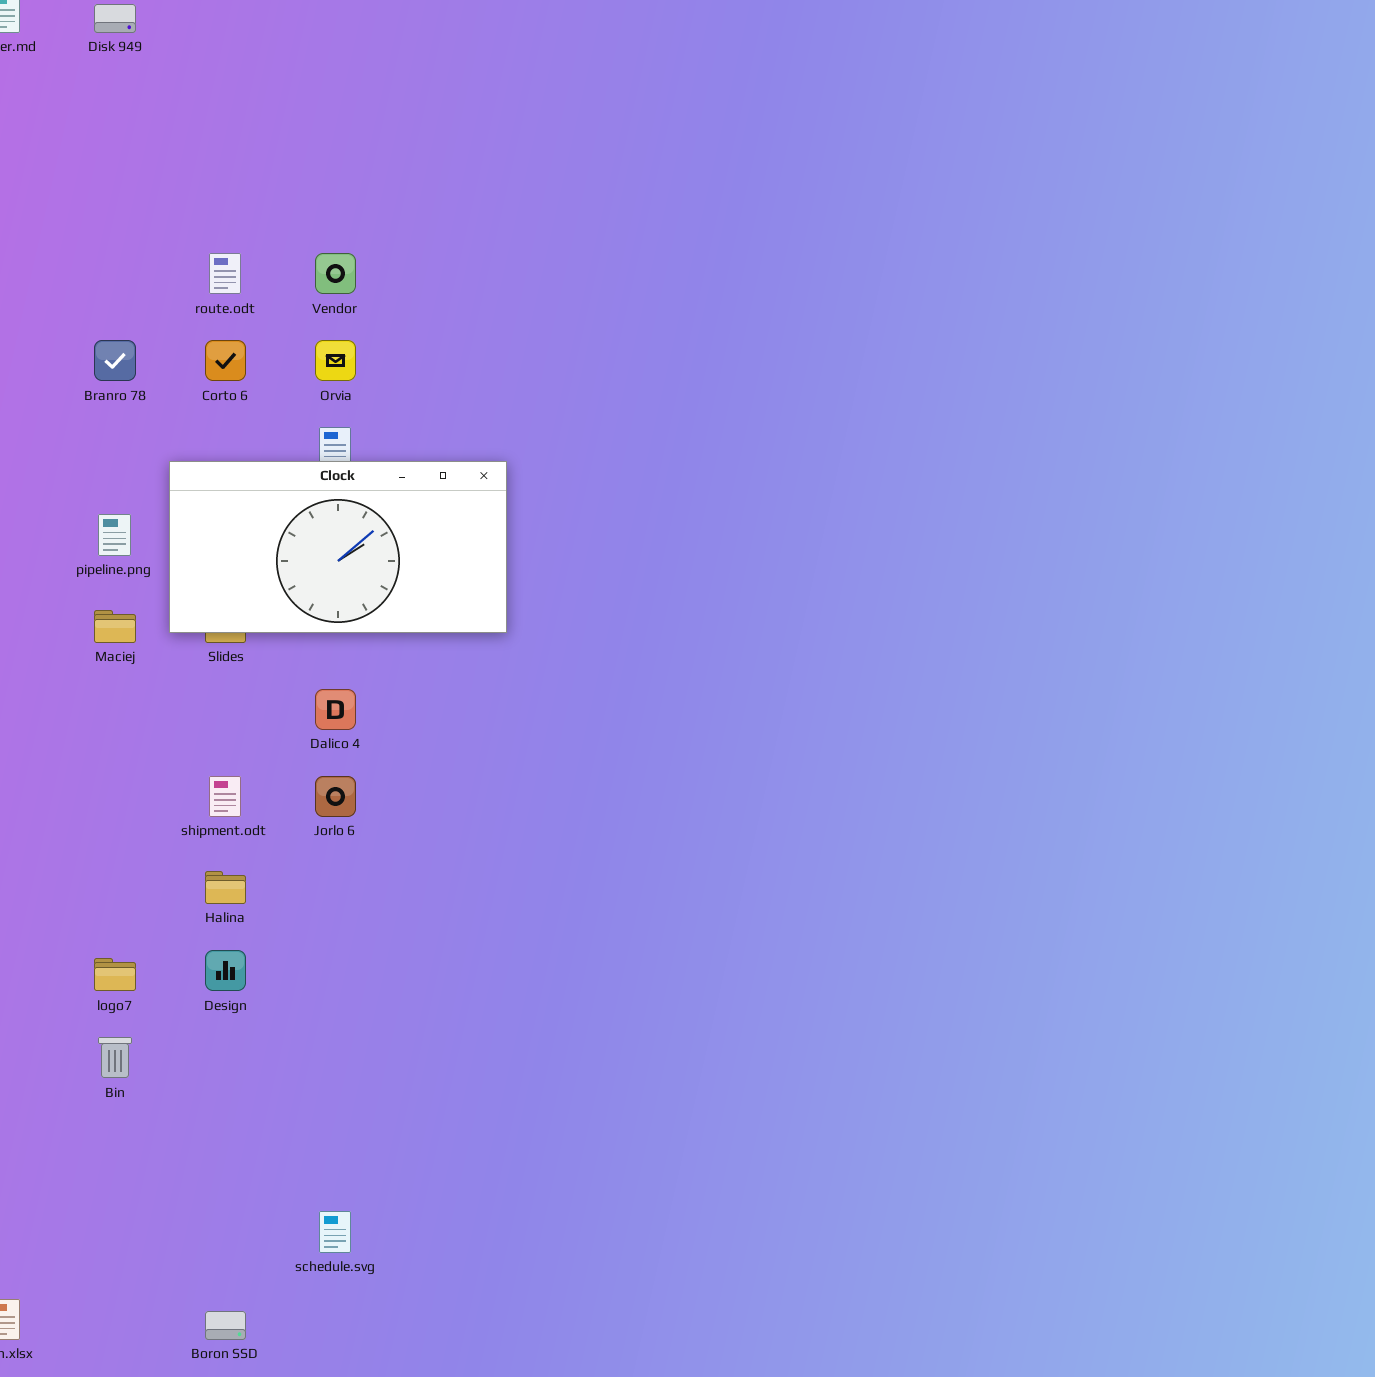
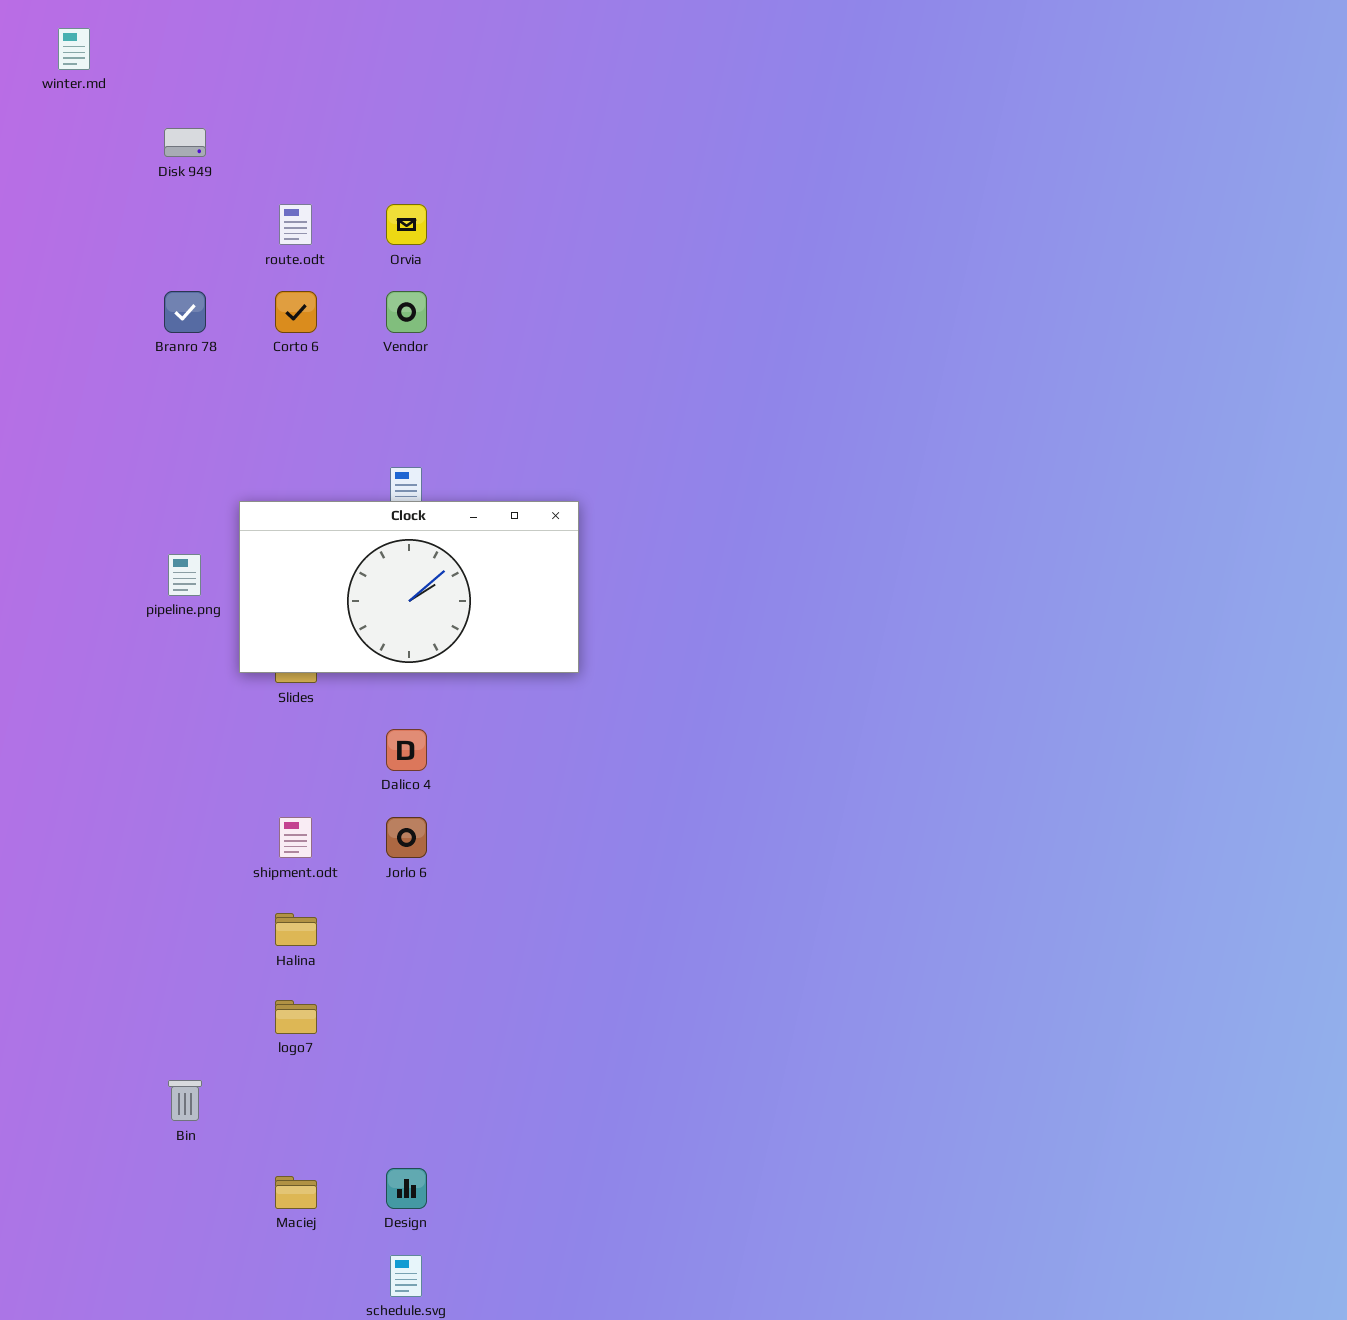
Disk 949: [94,4,136,33] -> [164,128,206,157], moved
route.odt: [209,253,241,294] -> [279,204,312,245], moved
Branro 78: [94,340,136,381] -> [164,291,206,333], moved
Corto 6: [205,340,246,381] -> [275,291,317,333], moved
Orvia: [315,340,356,381] -> [386,204,427,245], moved
Maciej: [94,610,136,643] -> [275,1176,317,1209], moved
Design: [205,950,246,991] -> [386,1168,427,1209], moved
logo7: [94,958,136,991] -> [275,1000,317,1034], moved

